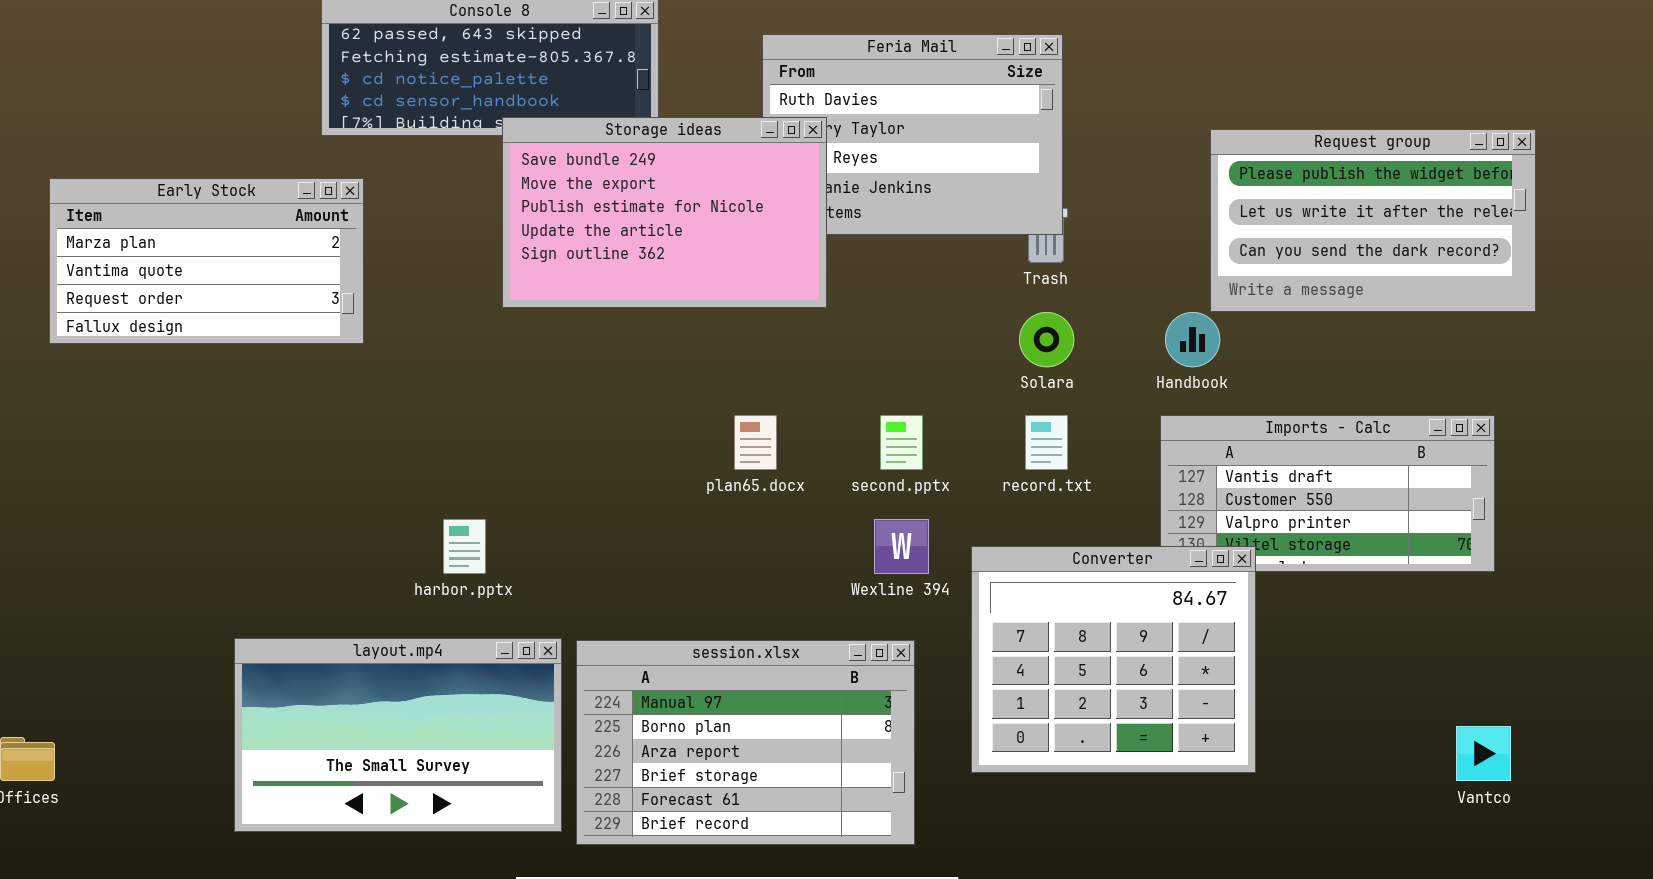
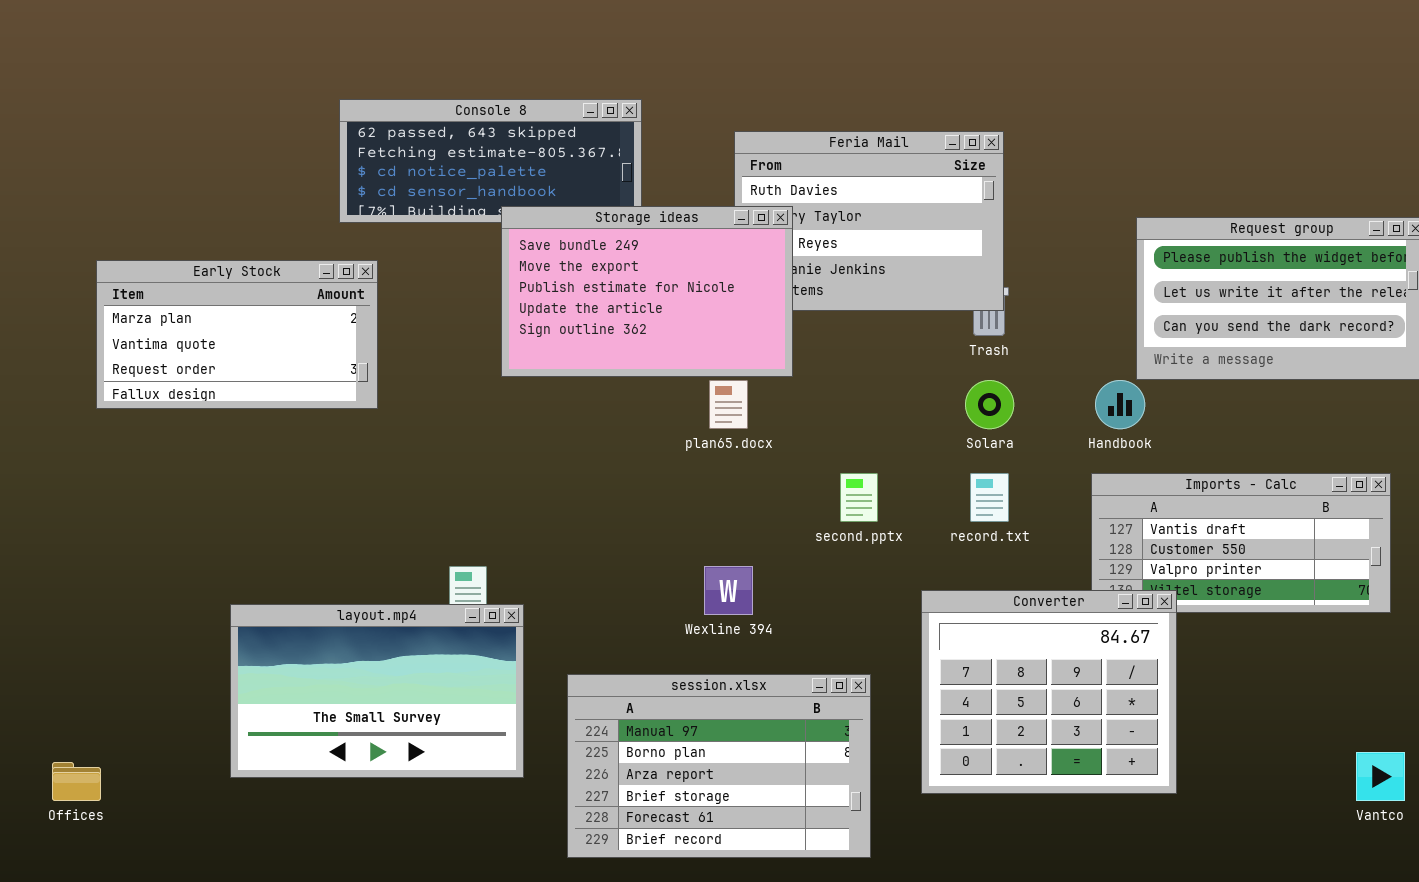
plan65.docx: [734,415,777,470] -> [709,380,748,429], moved
Wexline 394: [874,519,929,574] -> [704,566,753,615], moved
layout.mp4: [234,638,562,832] -> [230,604,524,778], moved

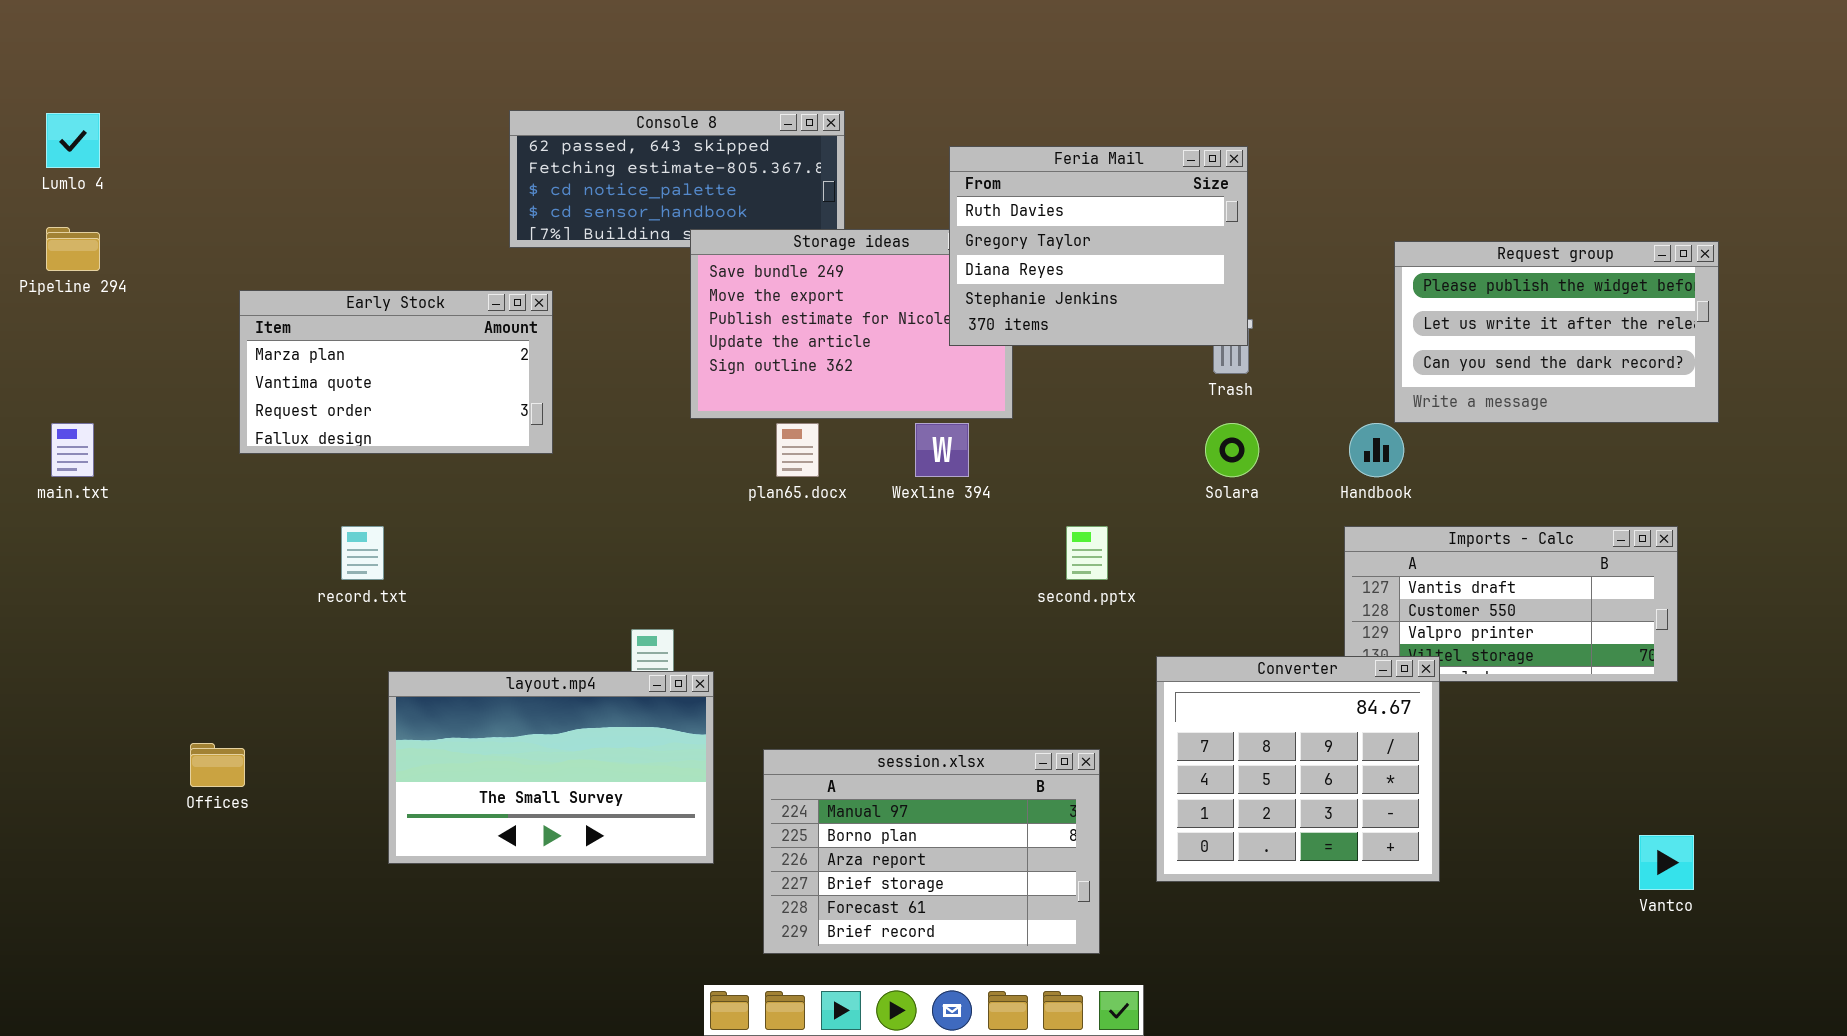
Feria Mail: [734,131,1004,311] -> [949,146,1248,346], raised
plan65.docx: [709,380,748,429] -> [776,423,819,477], moved
record.txt: [970,473,1009,522] -> [341,526,384,580], moved
Wexline 394: [704,566,753,615] -> [915,423,969,477], moved
Offices: [52,762,101,801] -> [190,743,245,787], moved

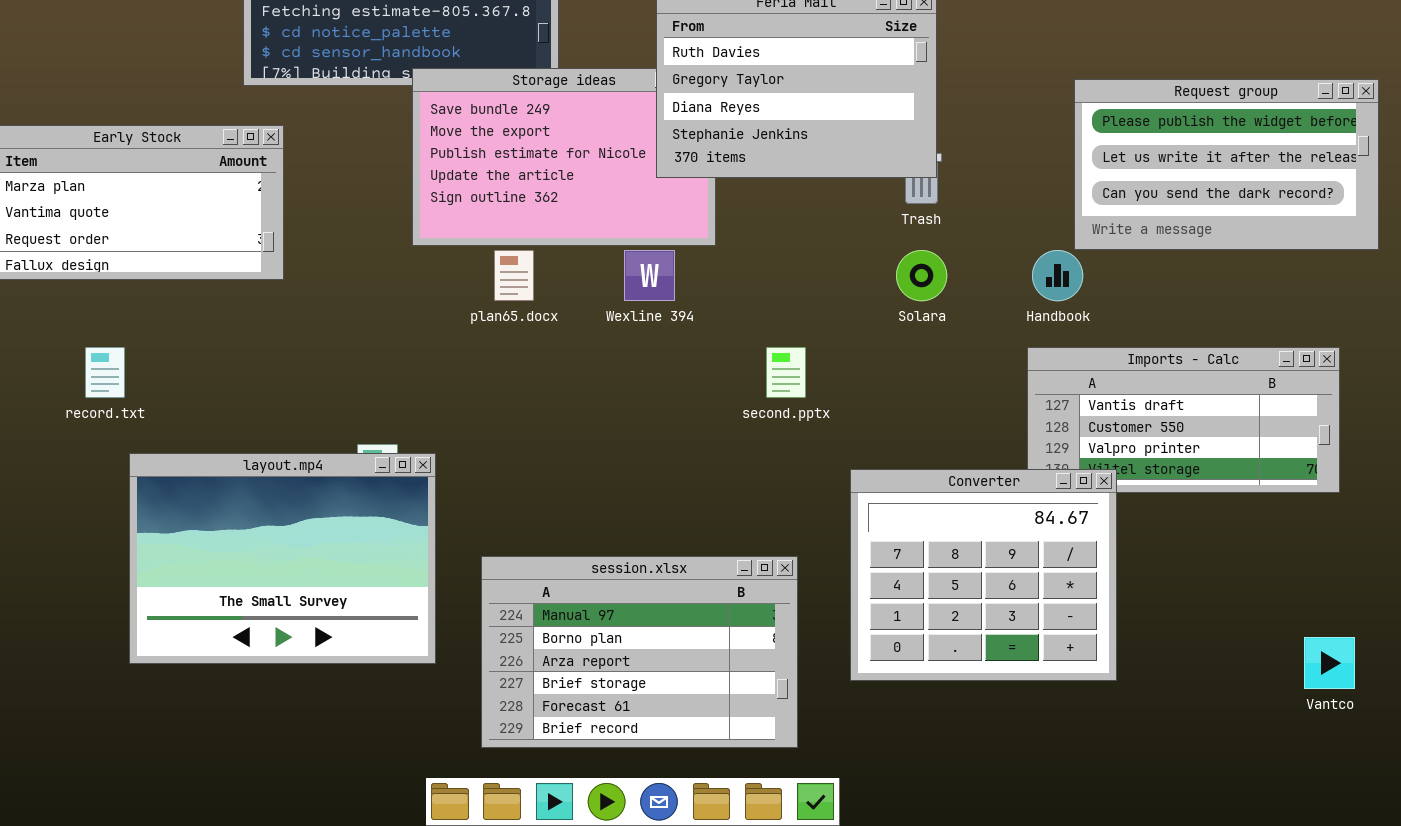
layout.mp4: [388,671,714,864] -> [129,453,436,664], resized

